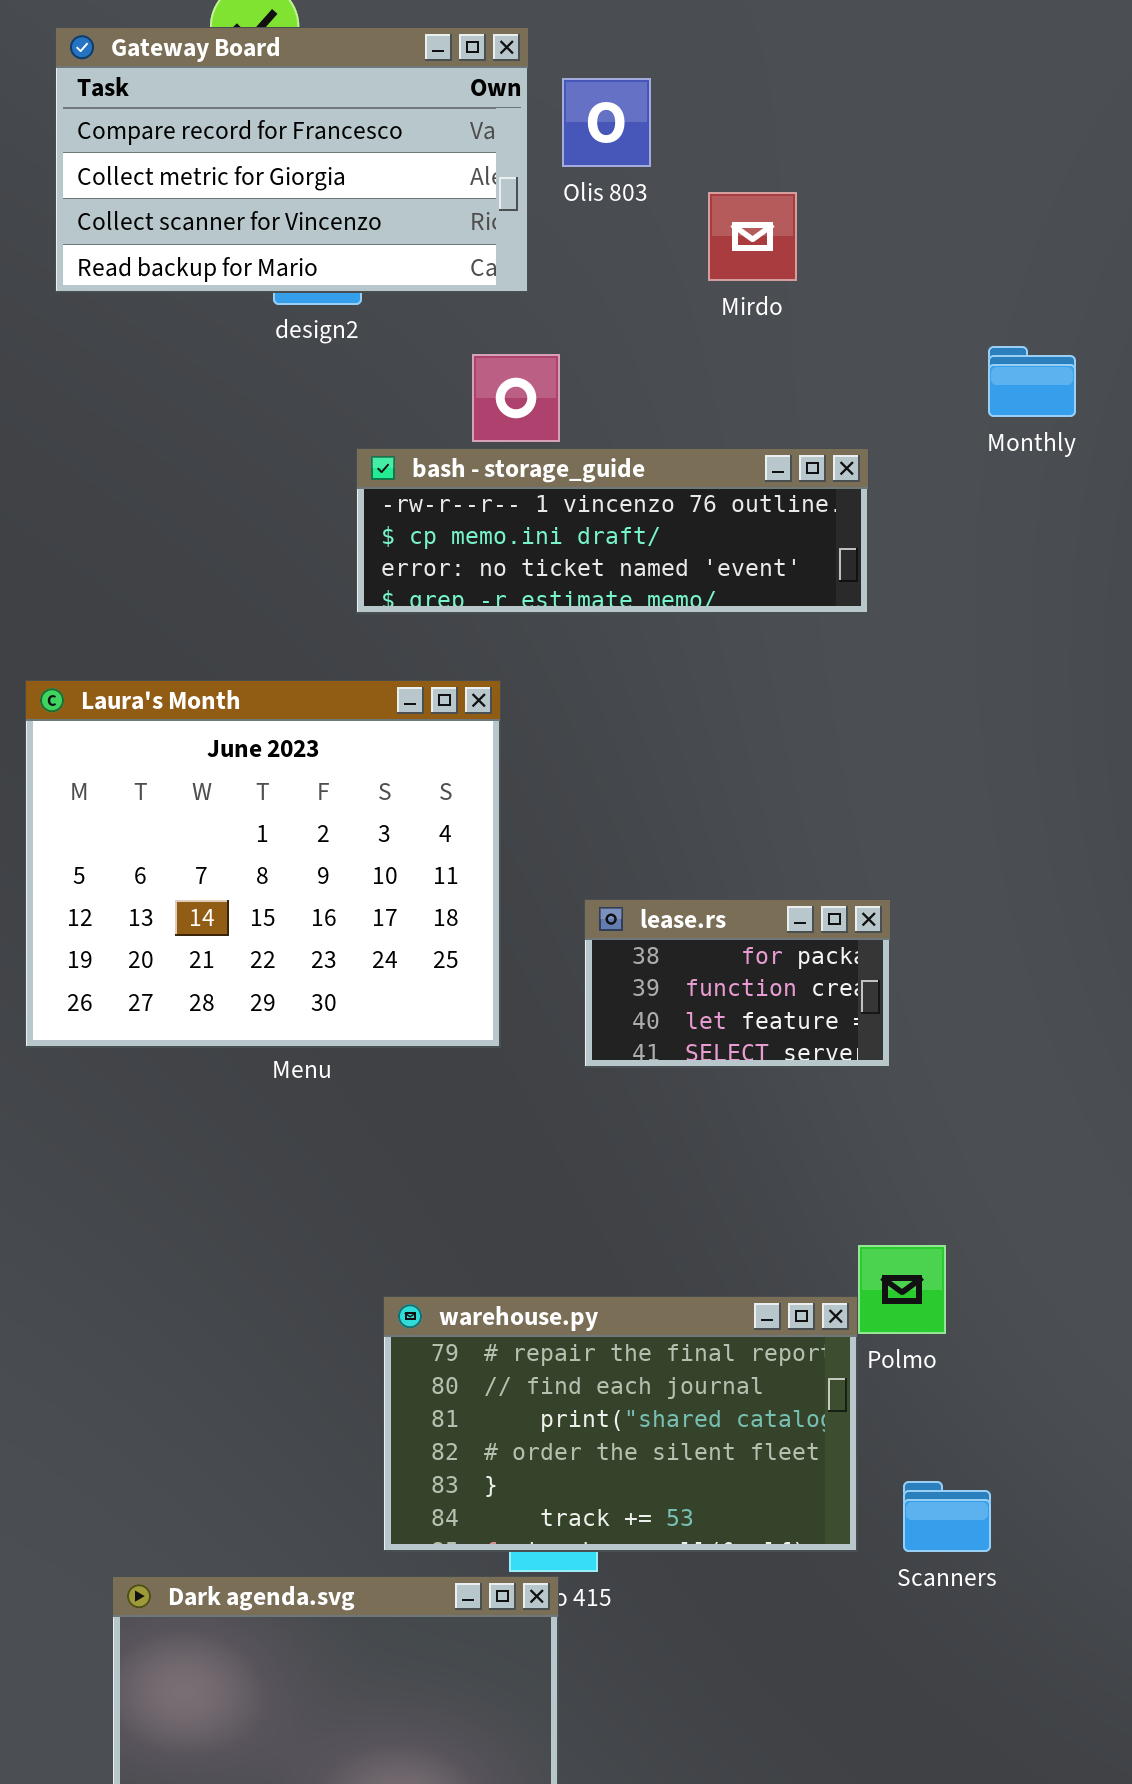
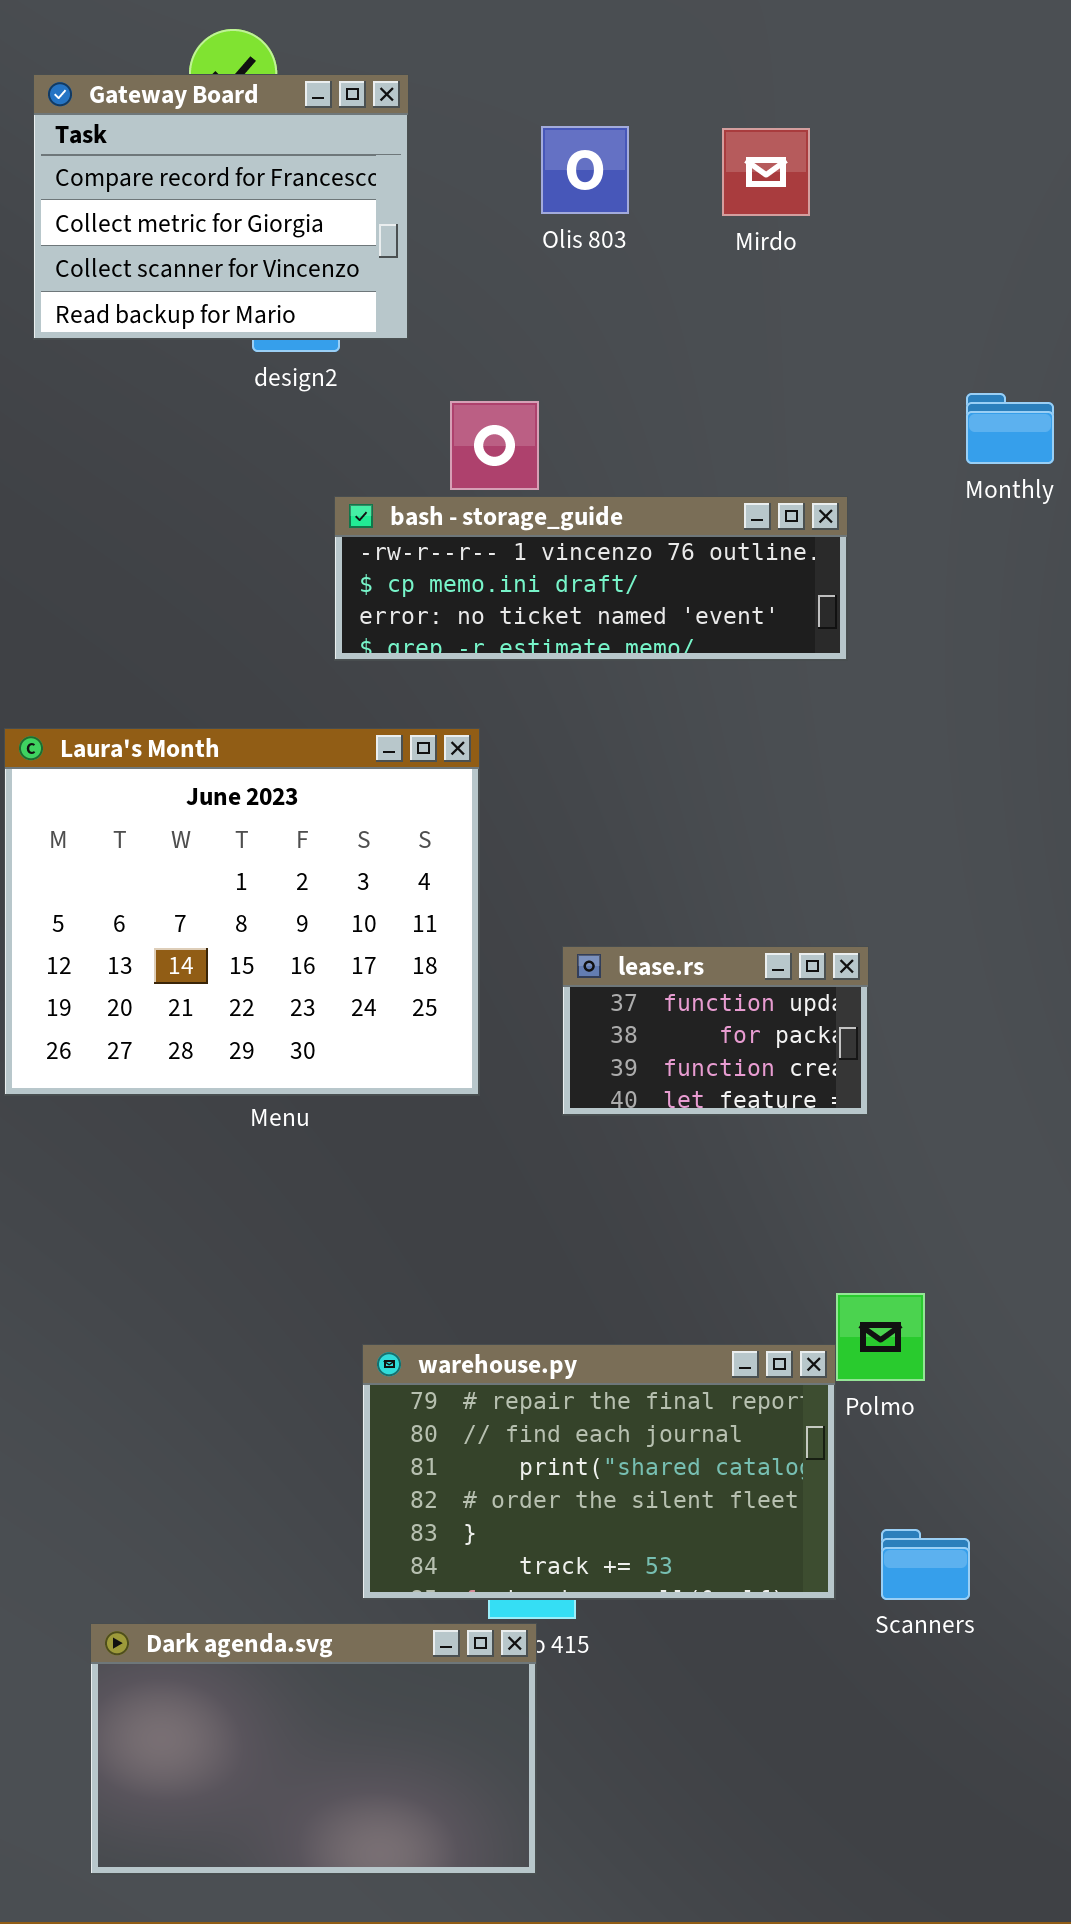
Gateway Board: [55,27,529,293] -> [33,74,409,340], resized
Mirdo: [708,192,797,281] -> [722,128,810,216], moved
lease.rs: [584,899,891,1068] -> [562,946,869,1116], scrolled up 1 row

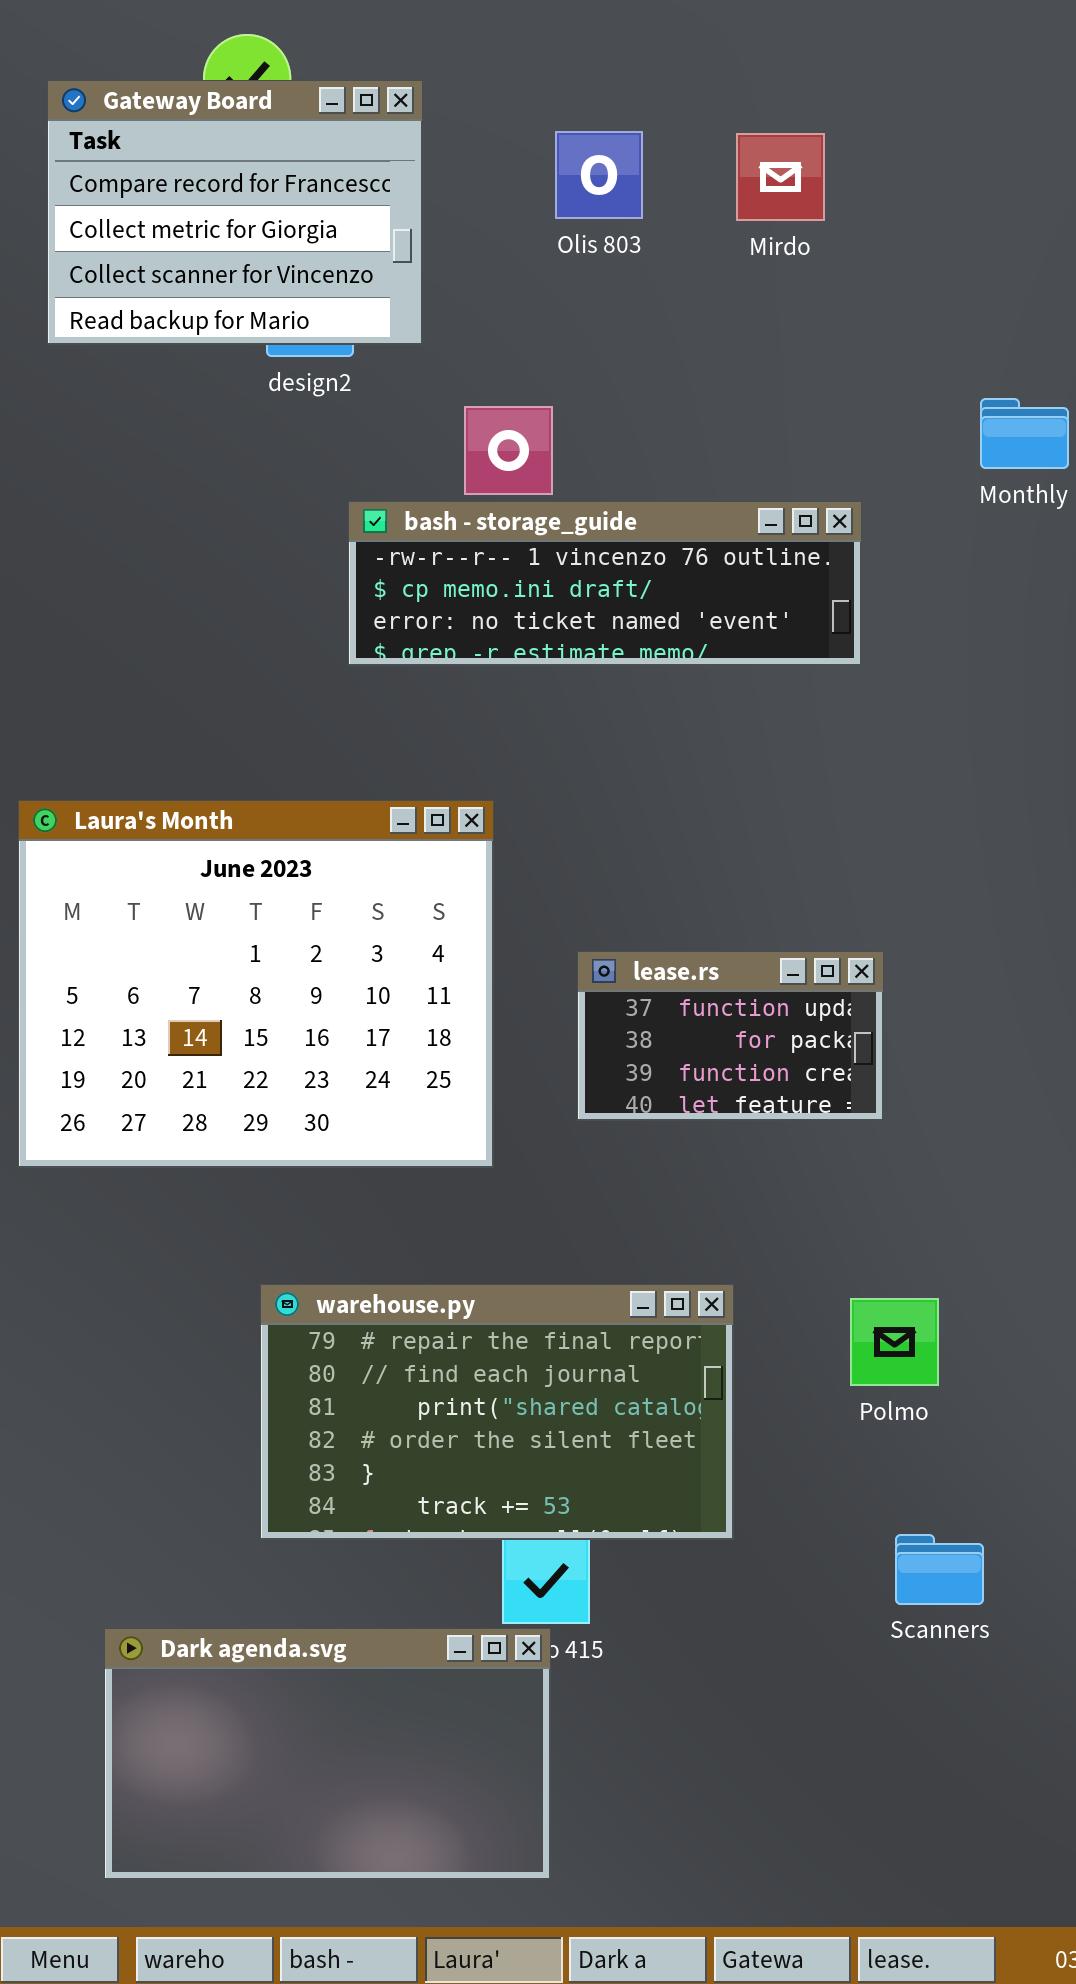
Laura's Month: [4,728,480,1096] -> [18,800,494,1168], moved
warehouse.py: [362,1344,836,1600] -> [260,1284,734,1540], moved

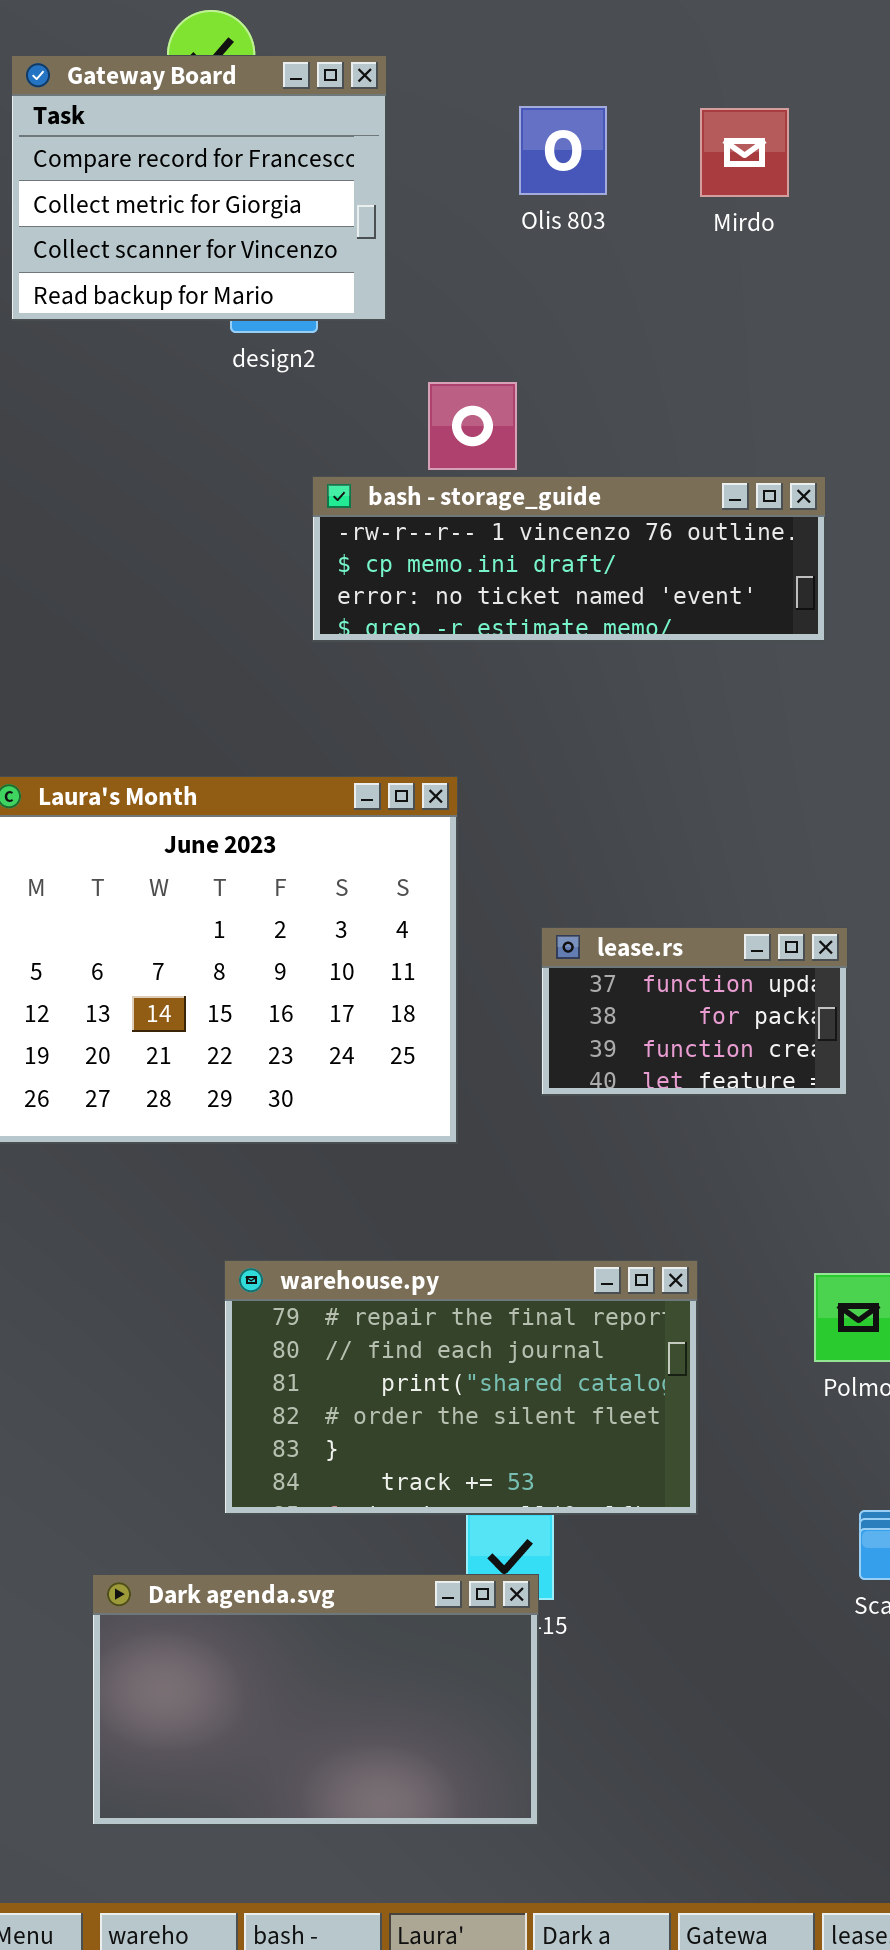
Dark agenda.svg: [104,1628,551,1880] -> [92,1574,539,1826], moved

